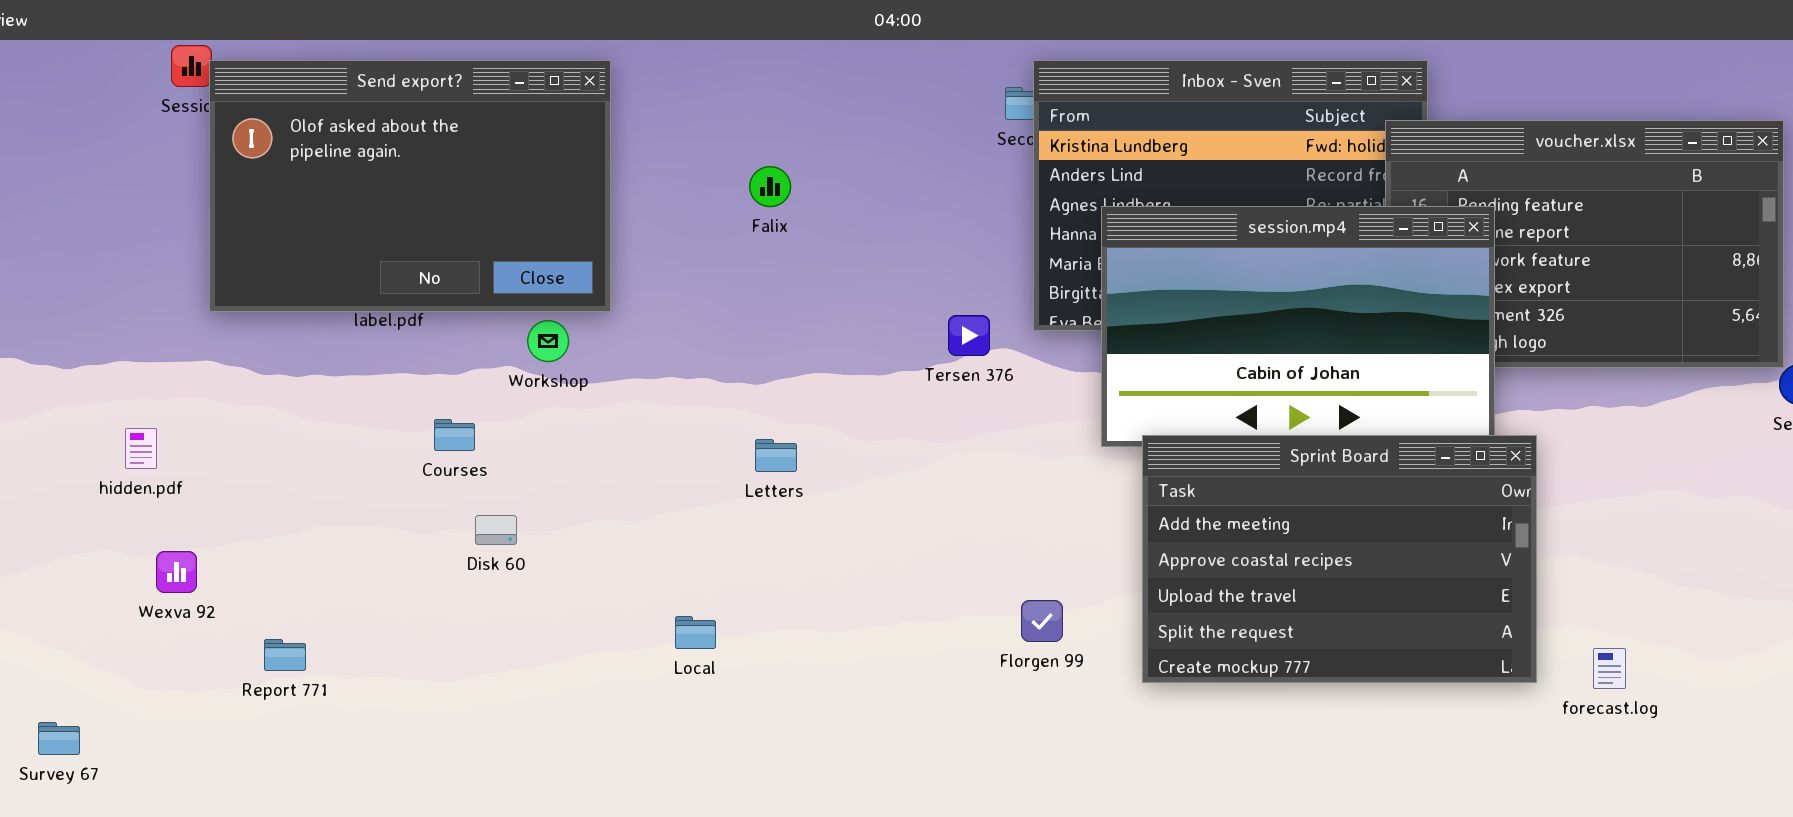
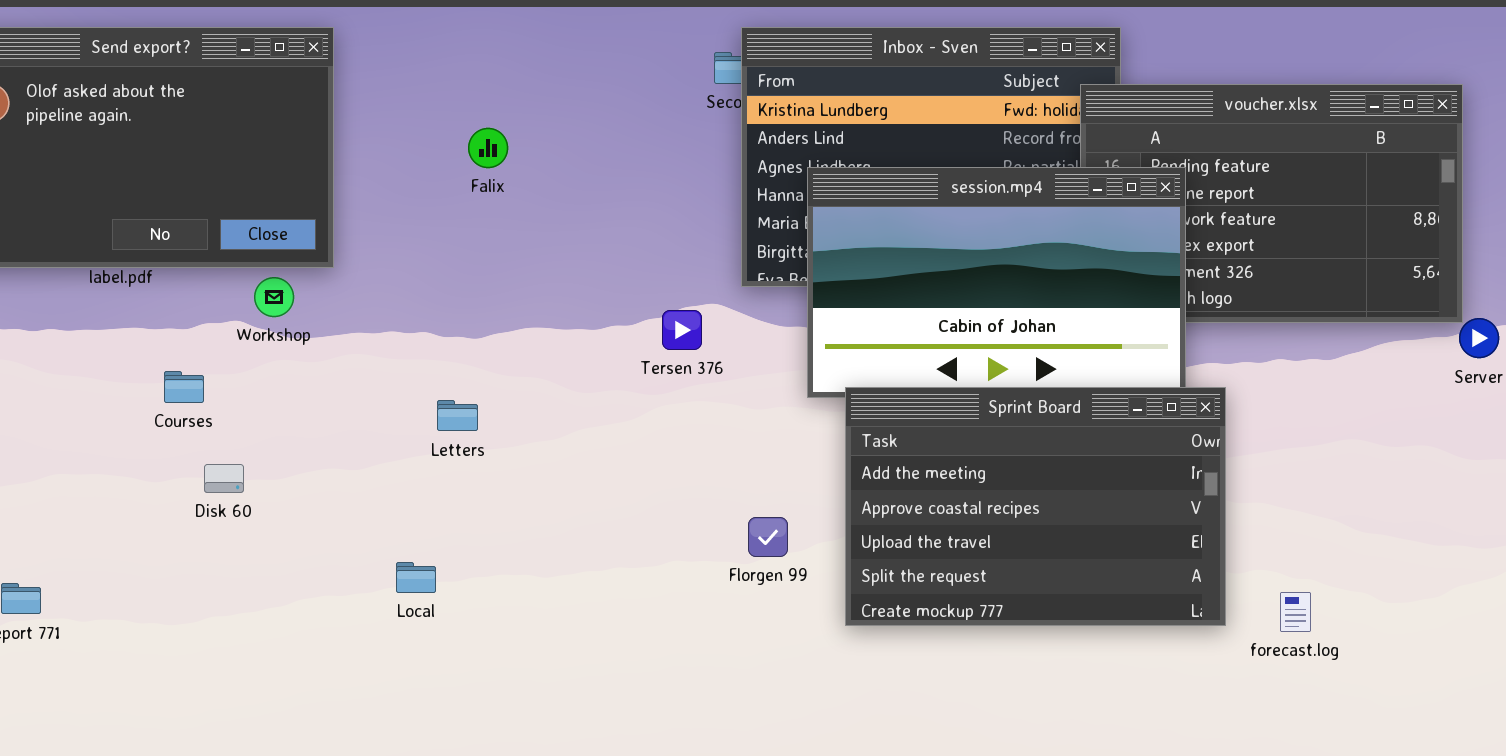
Tersen 376: [948,315,990,356] -> [662,310,702,350], moved
Letters: [755,439,797,472] -> [437,400,478,431], moved
Florgen 99: [1021,600,1063,642] -> [748,517,788,557], moved

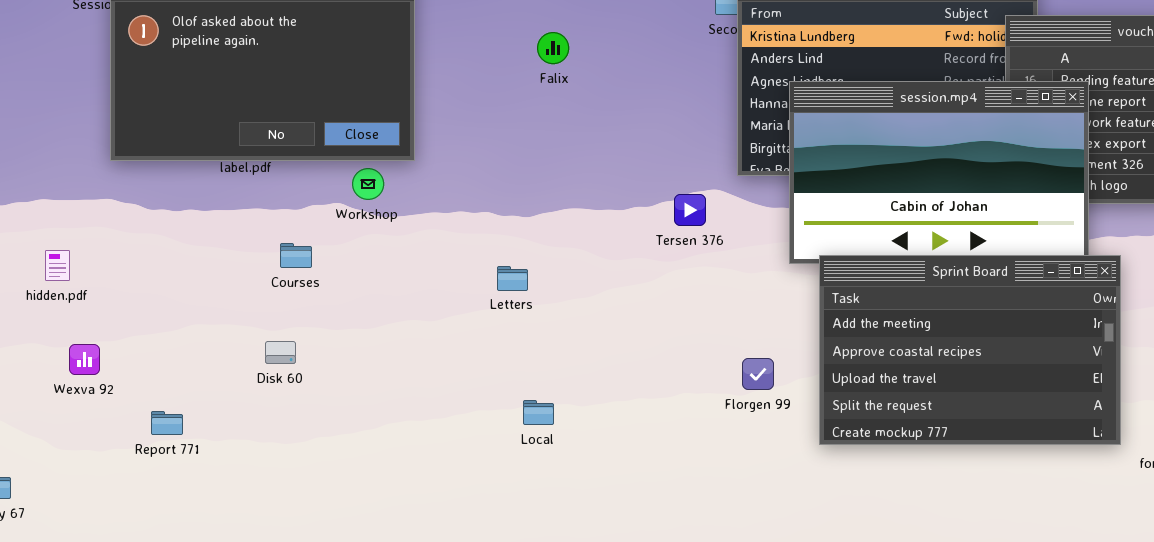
Falix: [468,128,508,168] -> [537,32,569,64], moved
Disk 60: [204,464,244,493] -> [265,341,296,364], moved
Local: [396,562,436,593] -> [523,400,554,425], moved

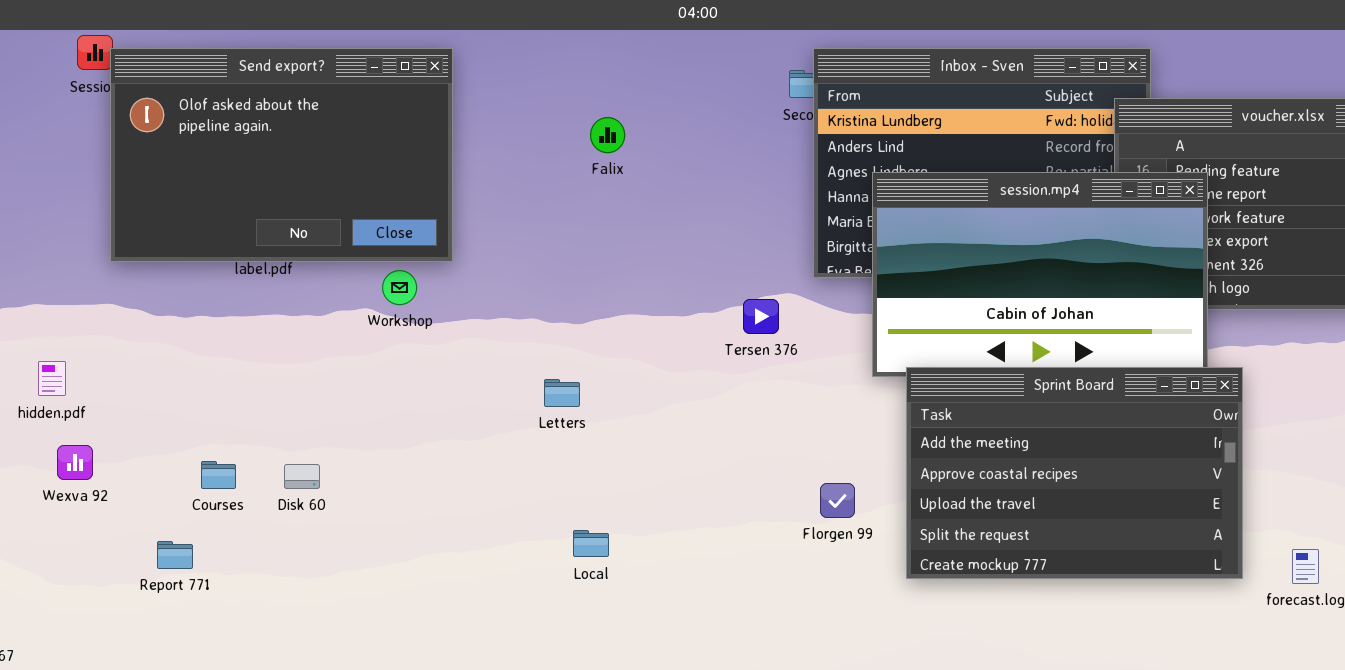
Courses: [280,243,312,268] -> [201,461,236,489], moved
Wexva 92: [69,344,100,375] -> [57,445,93,480], moved

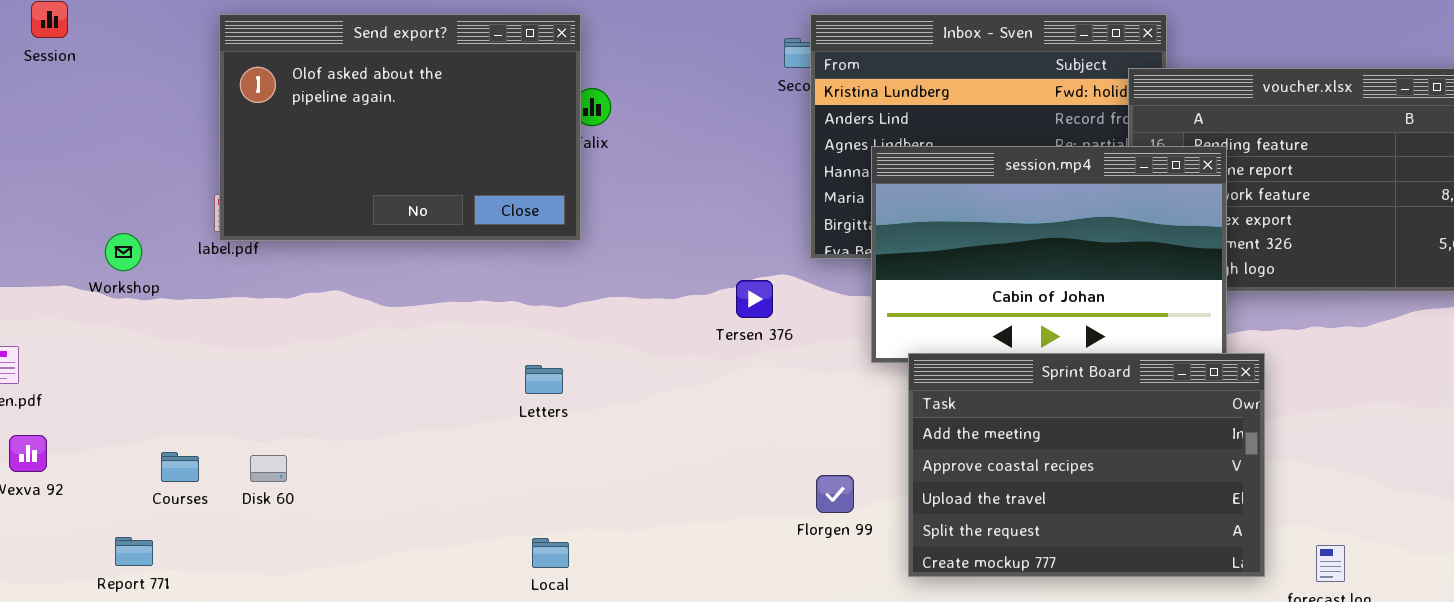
Send export?: [110,48,453,262] -> [219,14,581,241], moved
Workshop: [382,270,417,305] -> [105,233,142,271], moved
Local: [573,530,609,557] -> [532,538,569,568], moved

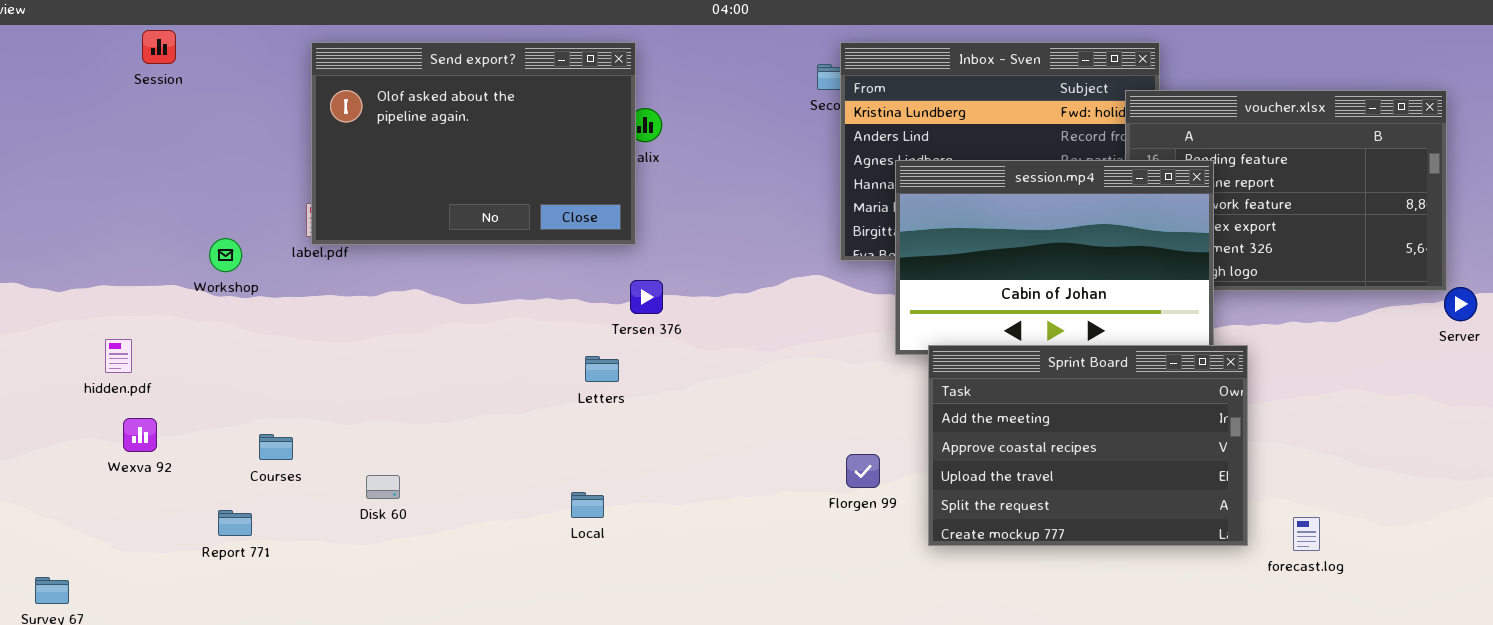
Tersen 376: [736,280,773,318] -> [630,280,663,314], moved
Disk 60: [250,455,287,482] -> [366,475,400,499], moved
Local: [532,538,569,568] -> [571,492,604,518], moved

